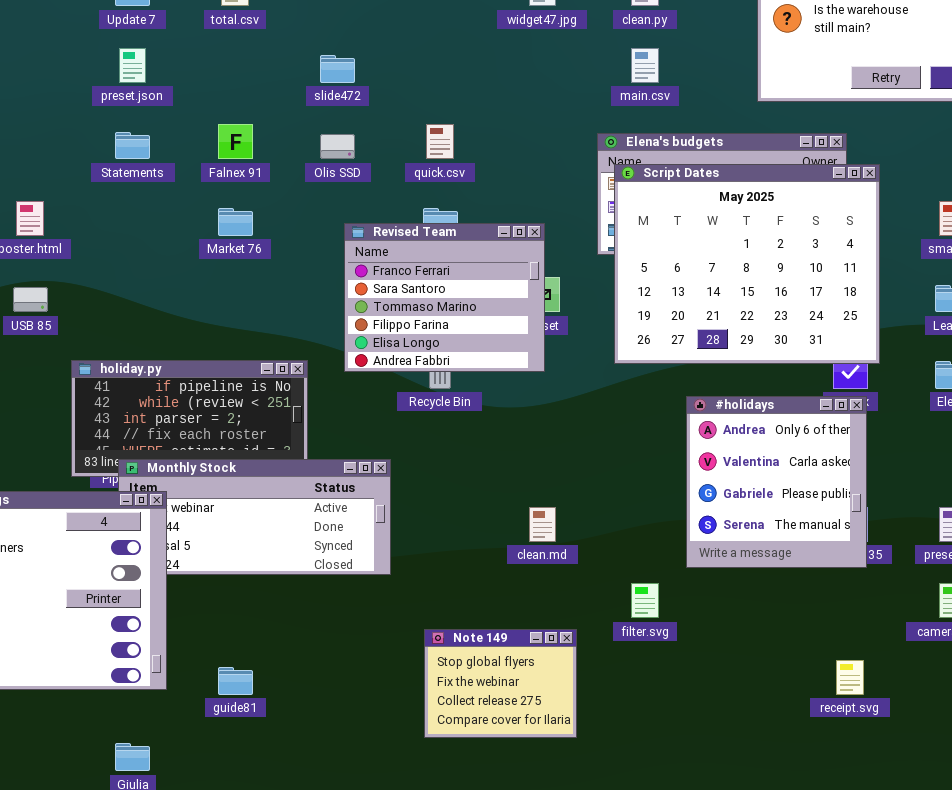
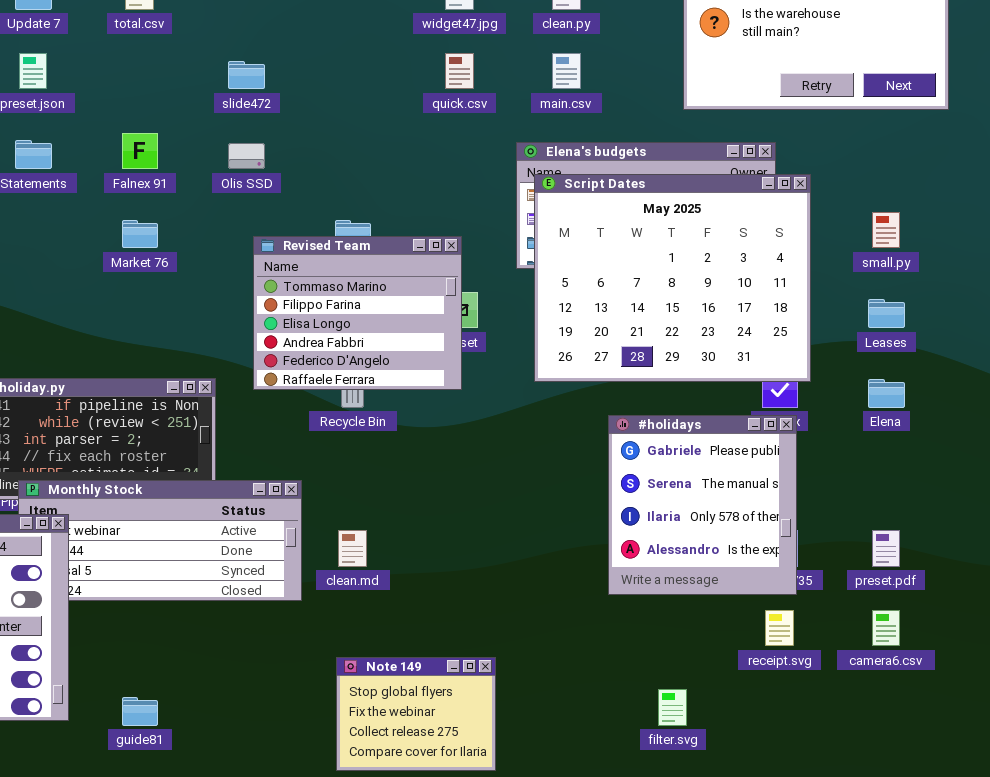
quick.csv: [426,124,454,159] -> [445,53,474,89], moved
Revised Team: [344,223,545,372] -> [253,236,462,390], scrolled down 2 rows
#holidays: [686,396,867,568] -> [608,415,797,595], scrolled down 2 rows
clean.md: [529,507,556,542] -> [338,530,367,567], moved
filter.svg: [631,583,659,618] -> [658,689,687,726], moved
receipt.svg: [836,660,864,695] -> [765,610,794,646], moved

